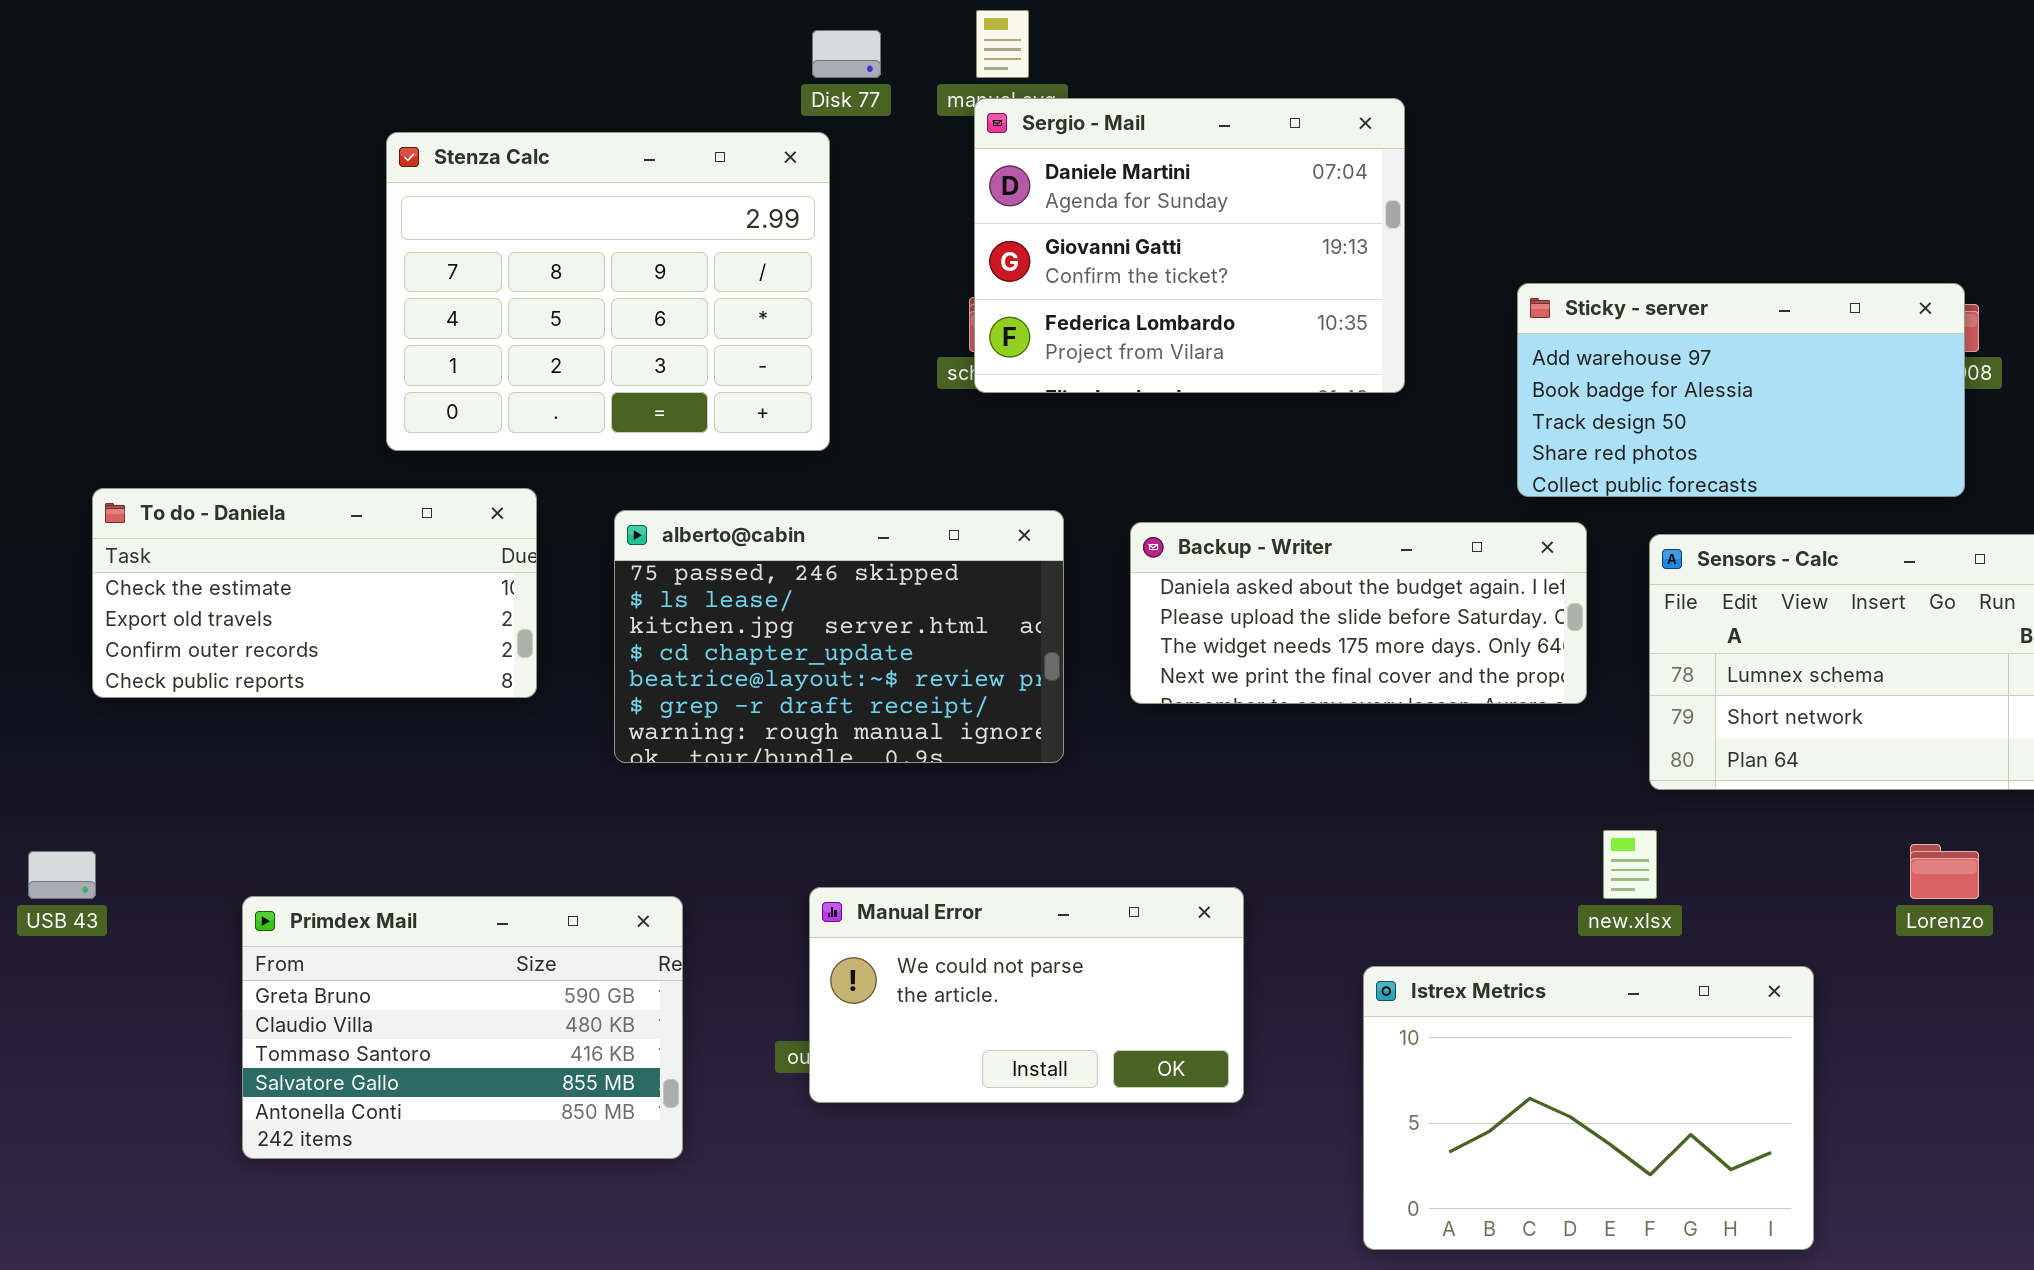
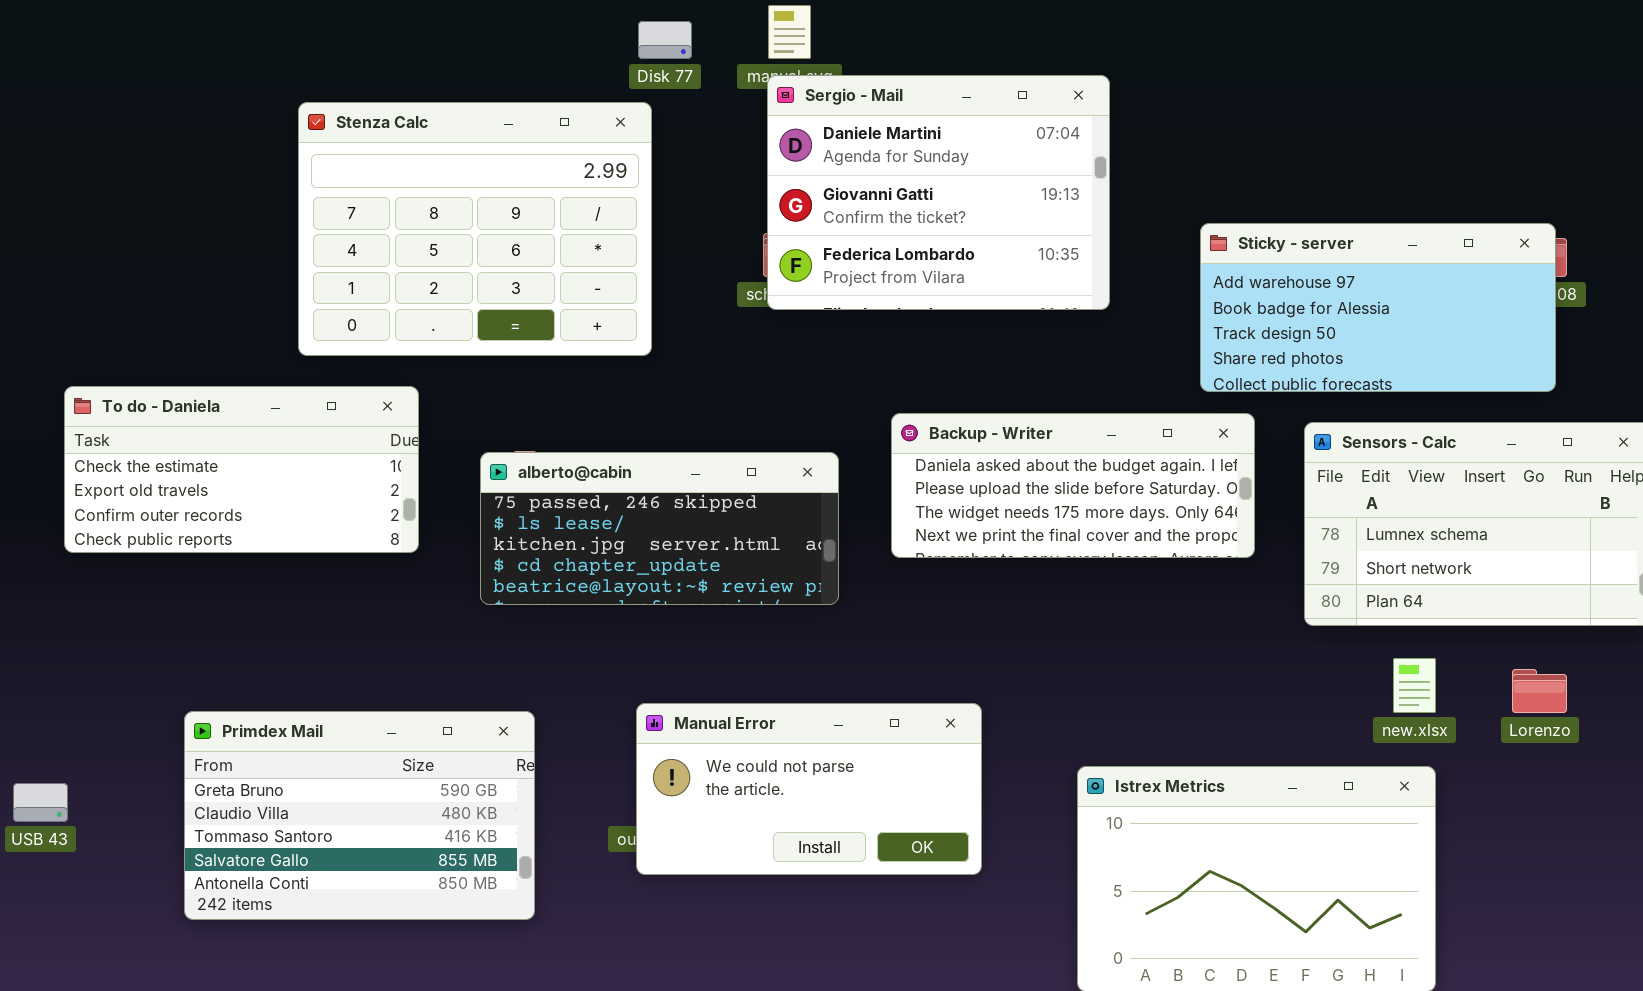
alberto@cabin: [614,510,1064,763] -> [480,452,839,605], resized
new.xlsx: [1603,830,1657,899] -> [1393,658,1436,713], moved
USB 43: [28,851,96,899] -> [13,783,68,822], moved

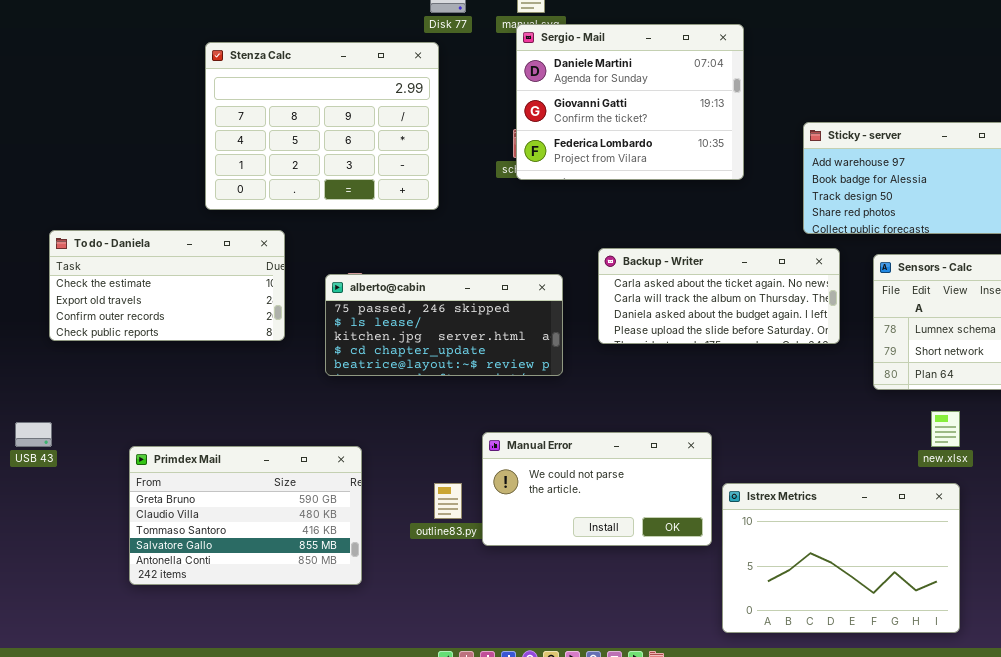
Backup - Writer: [891,413,1255,558] -> [598,248,840,344], scrolled up 2 rows
Manual Error: [636,703,982,875] -> [482,432,712,546], moved
USB 43: [13,783,68,822] -> [15,422,52,447], moved

